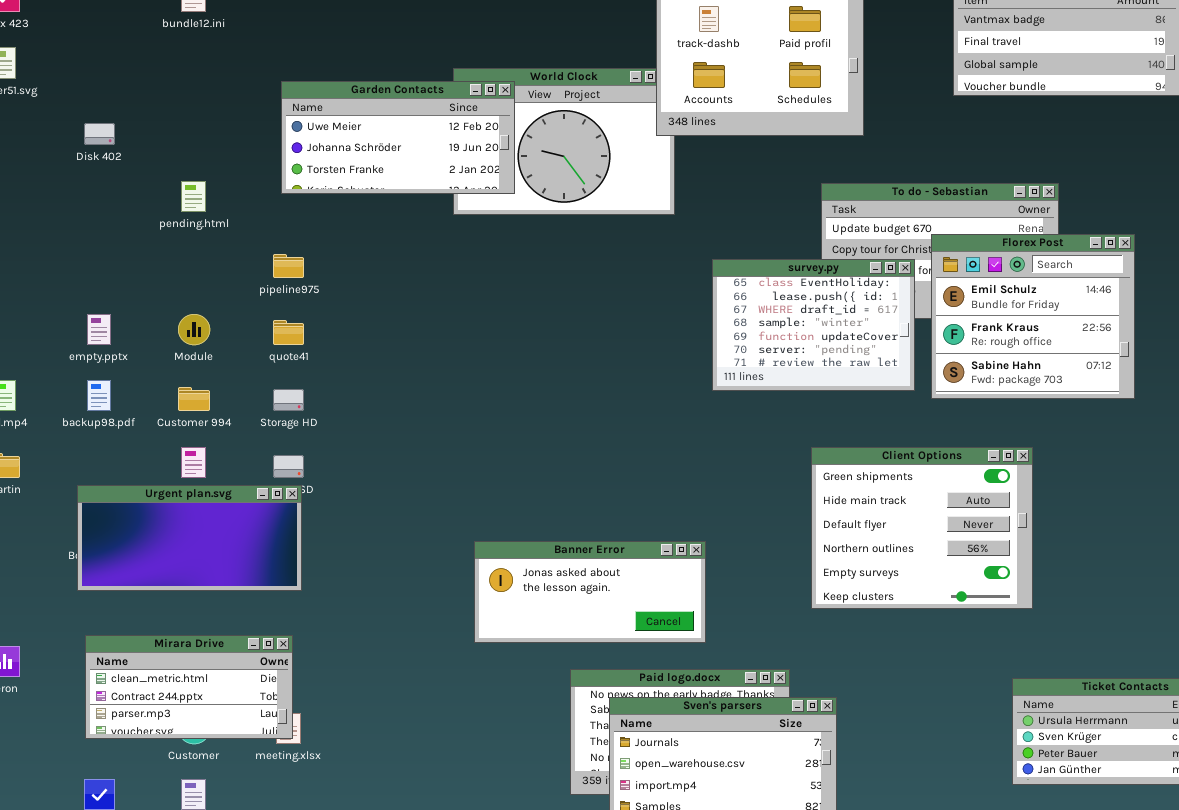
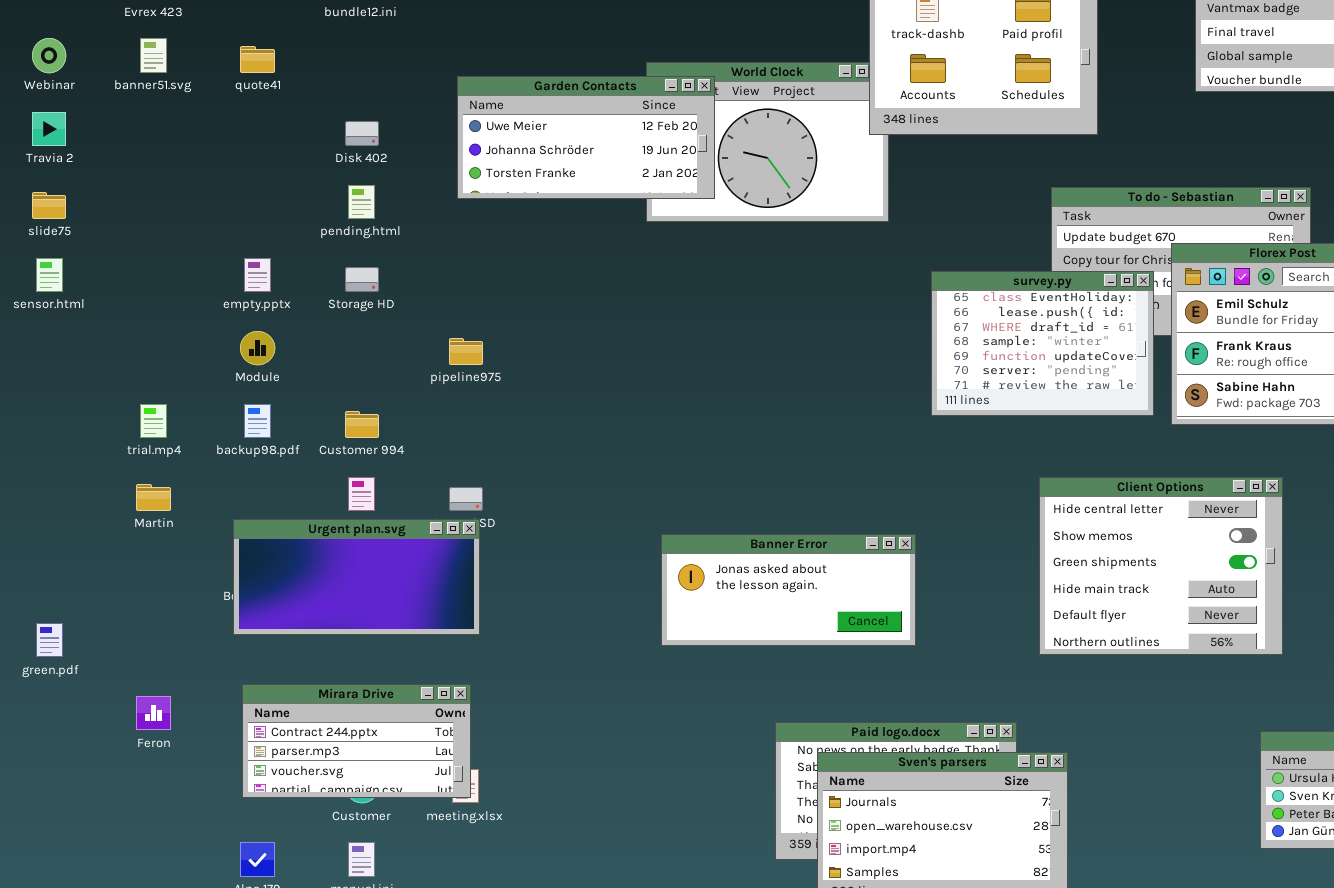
Disk 402: [84,123,115,145] -> [345,121,379,146], moved
pipeline975: [273,254,304,278] -> [449,338,483,365], moved
empty.pptx: [87,314,111,345] -> [244,258,271,292], moved
Module: [178,314,210,345] -> [240,331,275,365], moved
quote41: [273,320,304,345] -> [240,46,275,73], moved
Storage HD: [273,389,304,411] -> [345,267,379,292], moved
Client Options: [811,447,1033,609] -> [1039,477,1283,655], scrolled up 2 rows
Banner Error: [474,541,706,643] -> [661,534,916,646], moved
Mirara Drive: [85,635,293,739] -> [242,684,471,798], scrolled down 1 row

